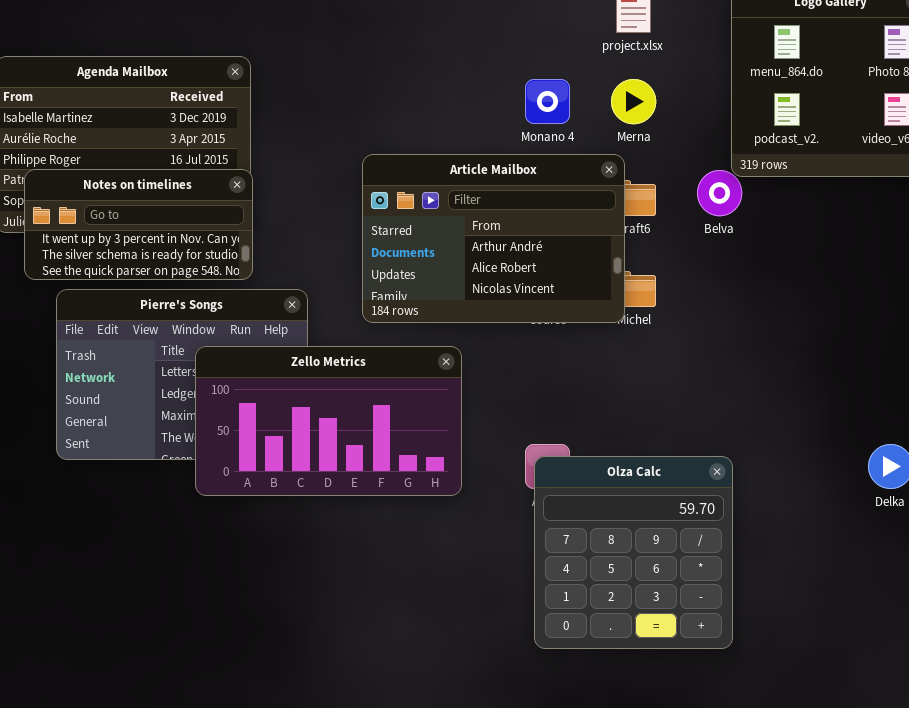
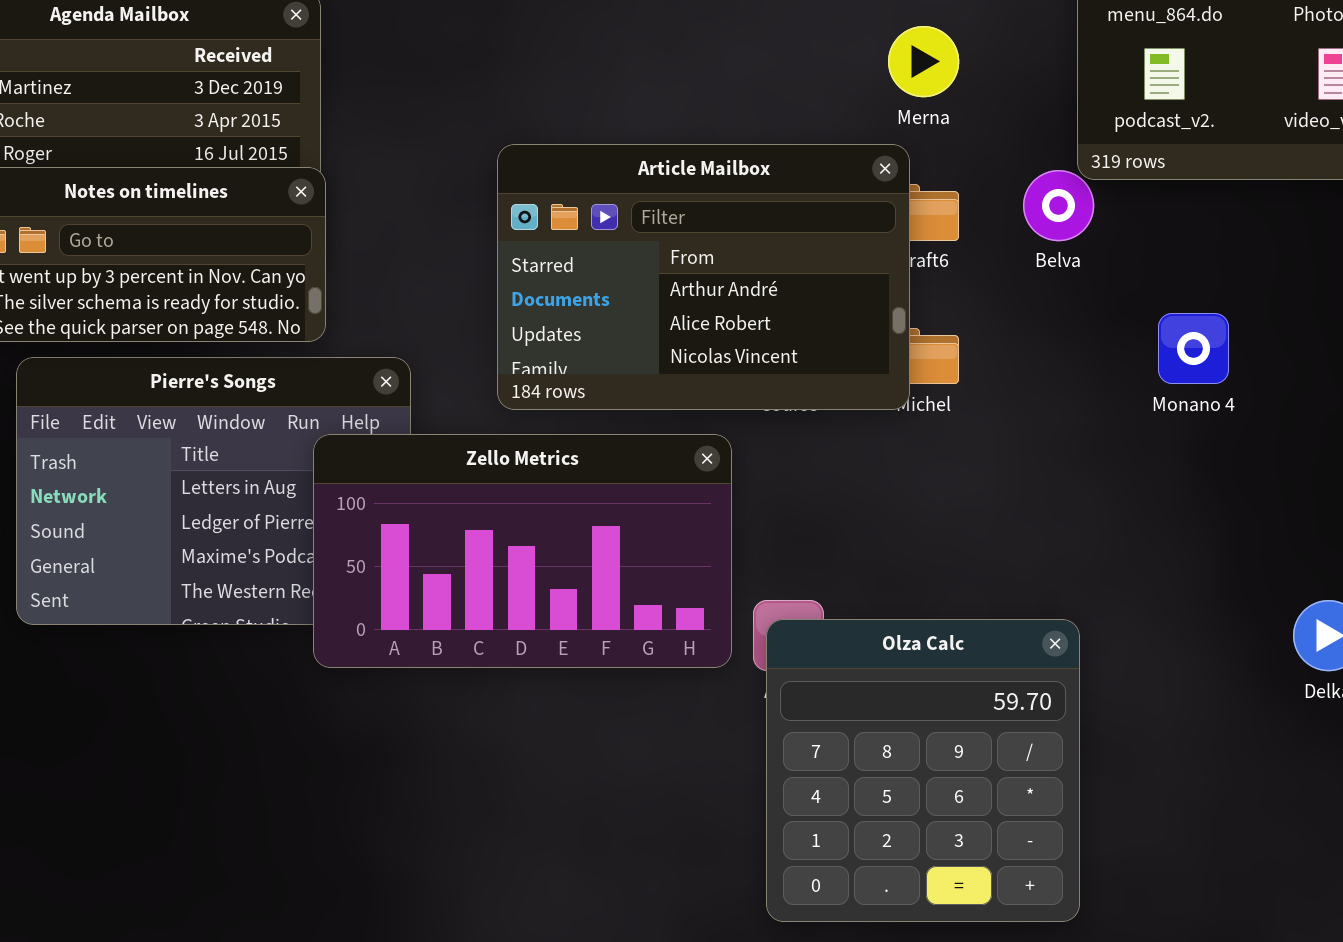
Monano 4: [525,79,570,124] -> [1158,313,1229,384], moved
Zello Metrics: [195,346,462,496] -> [313,434,732,668], moved

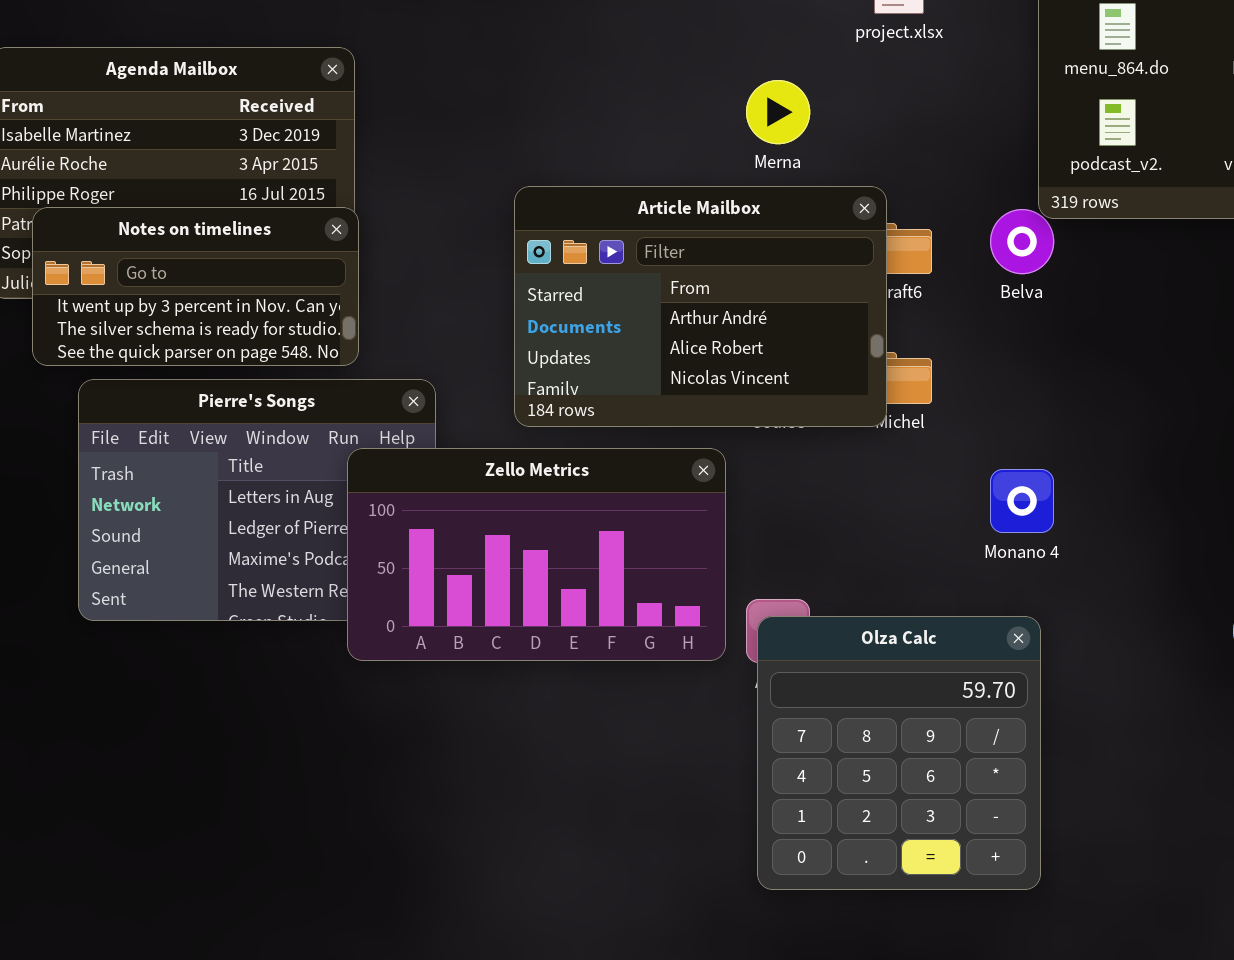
Merna: [888,26,959,97] -> [746,80,810,144], moved
Monano 4: [1158,313,1229,384] -> [990,469,1054,533], moved

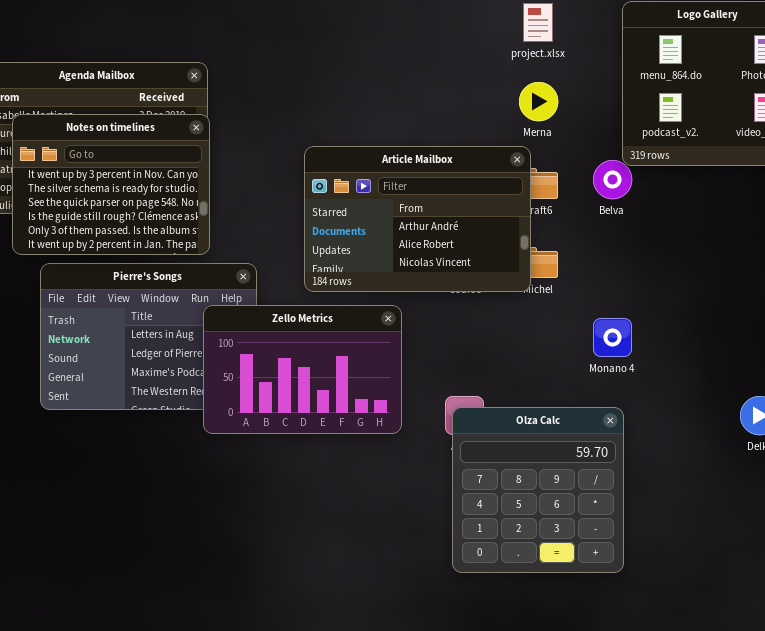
Merna: [746,80,810,144] -> [519,82,558,121], moved
Notes on timelines: [32,207,359,366] -> [12,114,210,255], resized
Zello Metrics: [347,448,726,661] -> [203,305,402,434], resized

